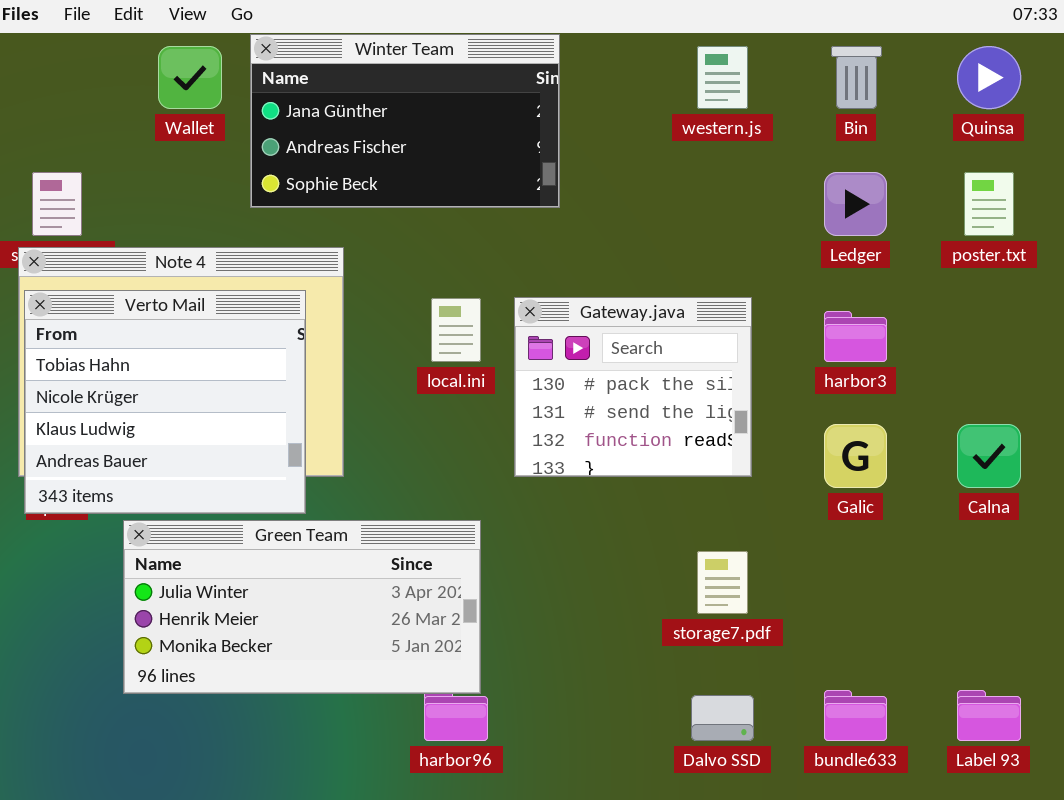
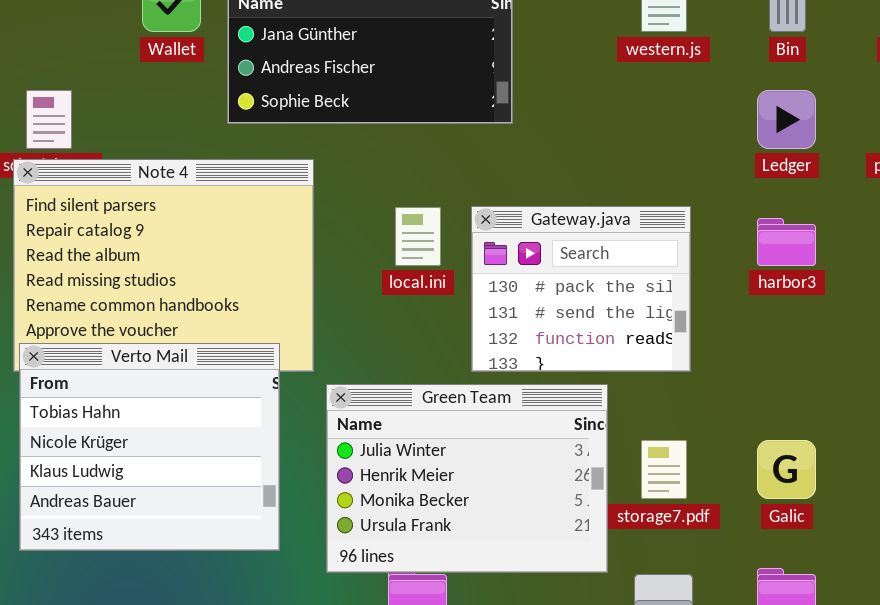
Verto Mail: [24,290,306,514] -> [19,343,280,551], moved
Galic: [824,424,887,488] -> [757,440,816,499], moved
Green Team: [123,520,481,694] -> [326,384,608,573], moved, resized

